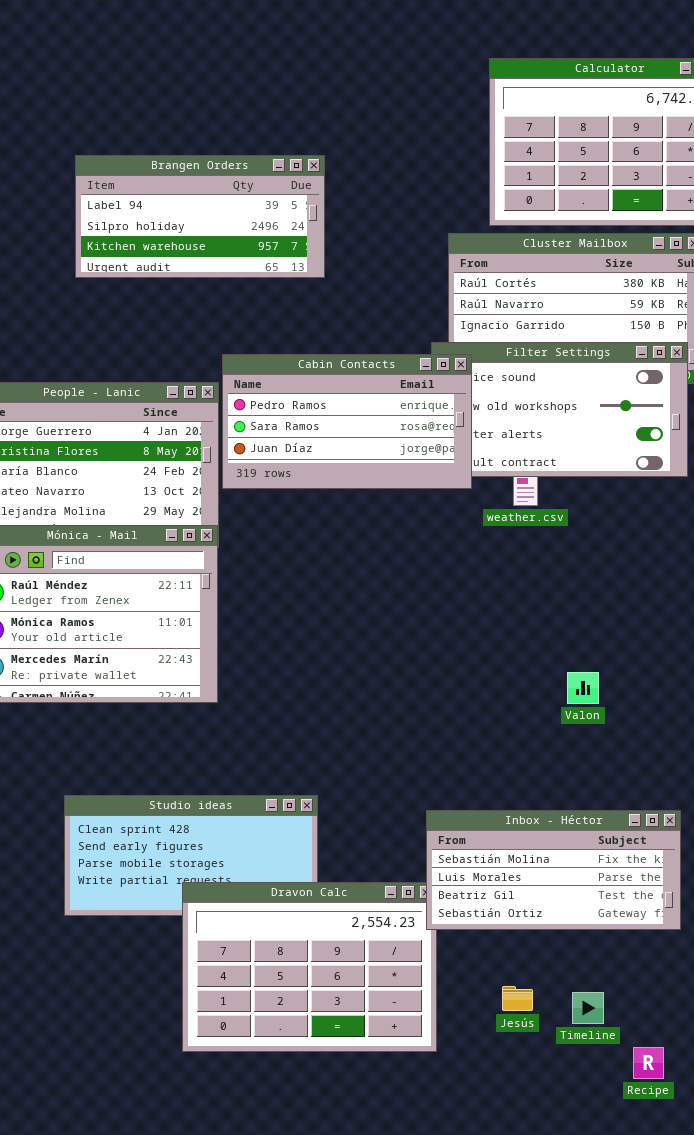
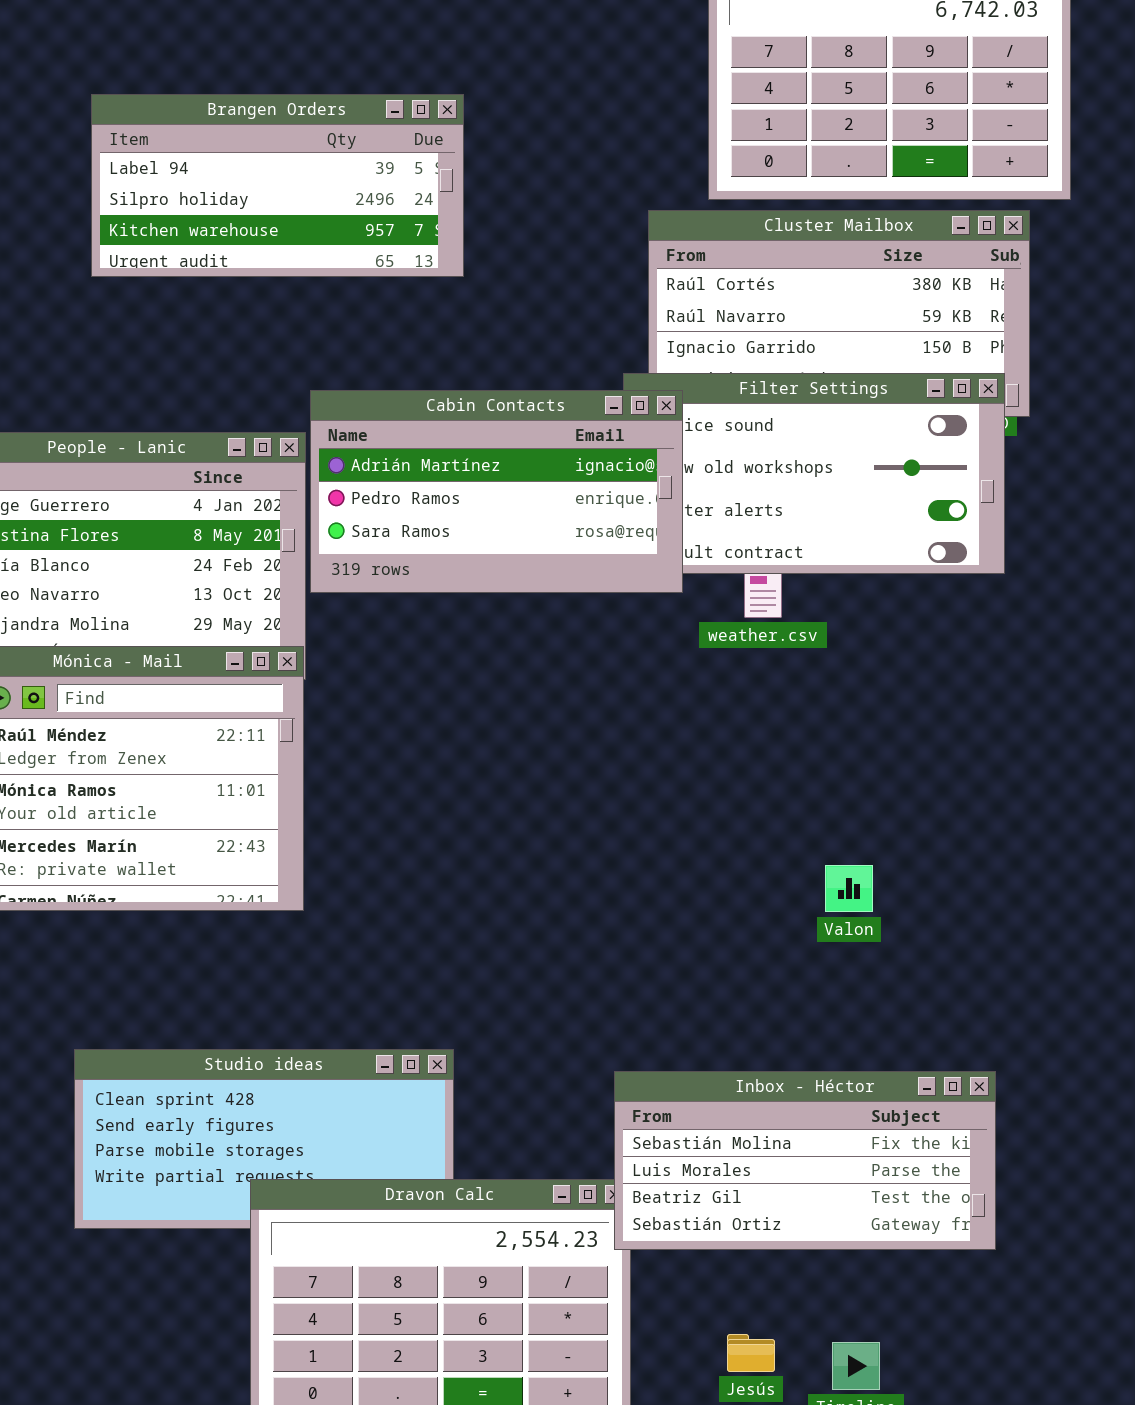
Cabin Contacts: [222,354,472,489] -> [310,390,683,593], scrolled up 1 row

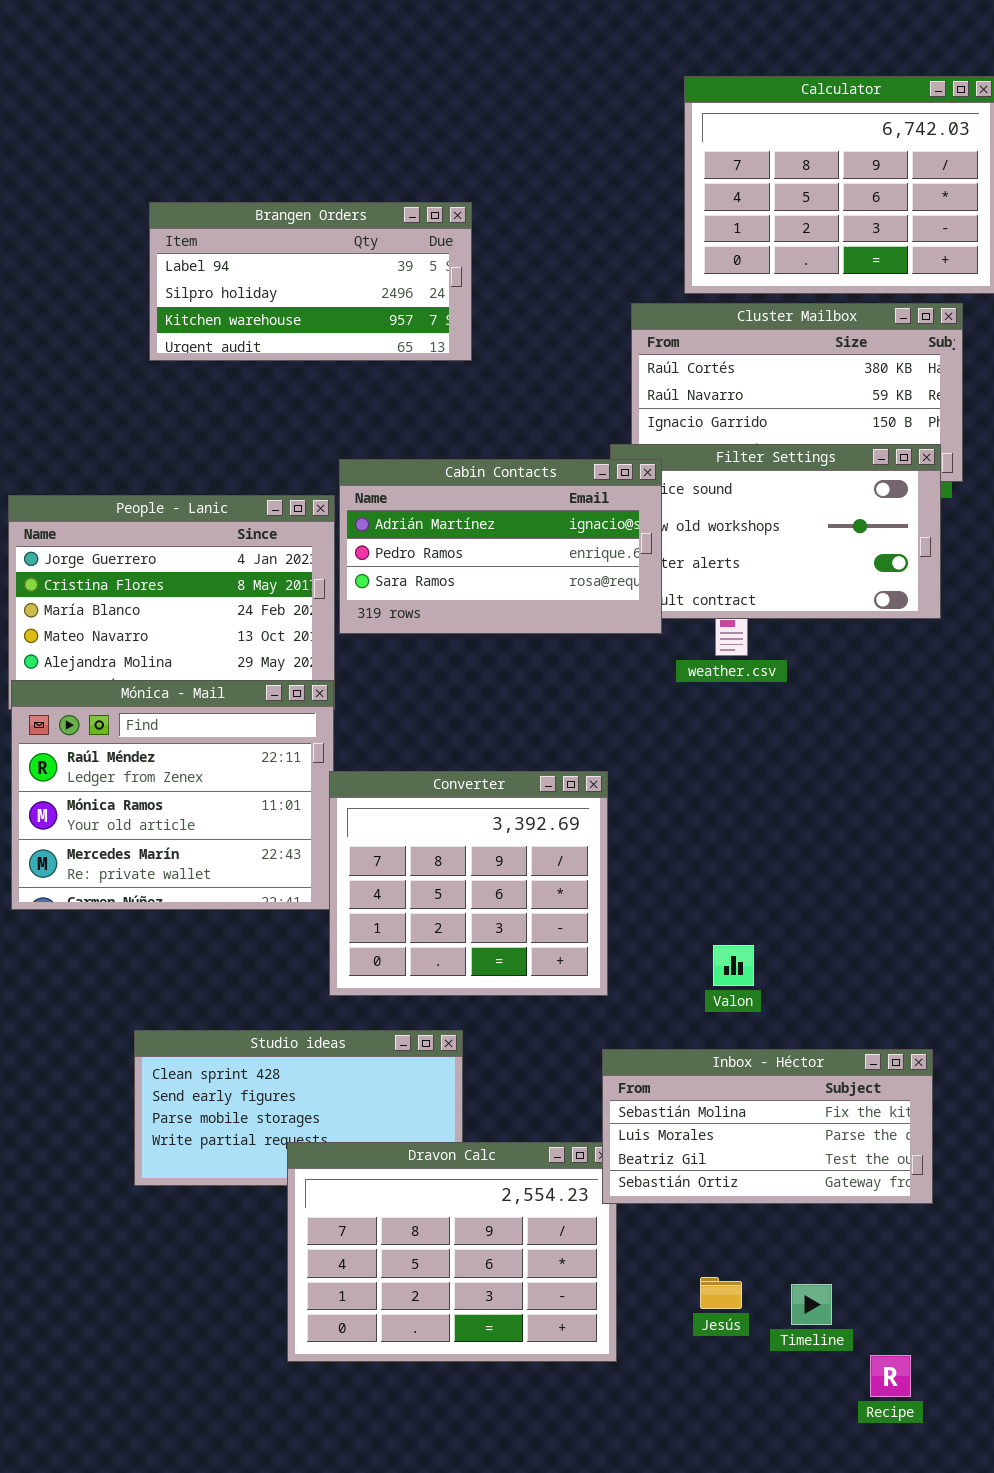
Converter: none -> [329,771,608,996], opened
Valon: [825,865,873,912] -> [713,945,754,986], moved

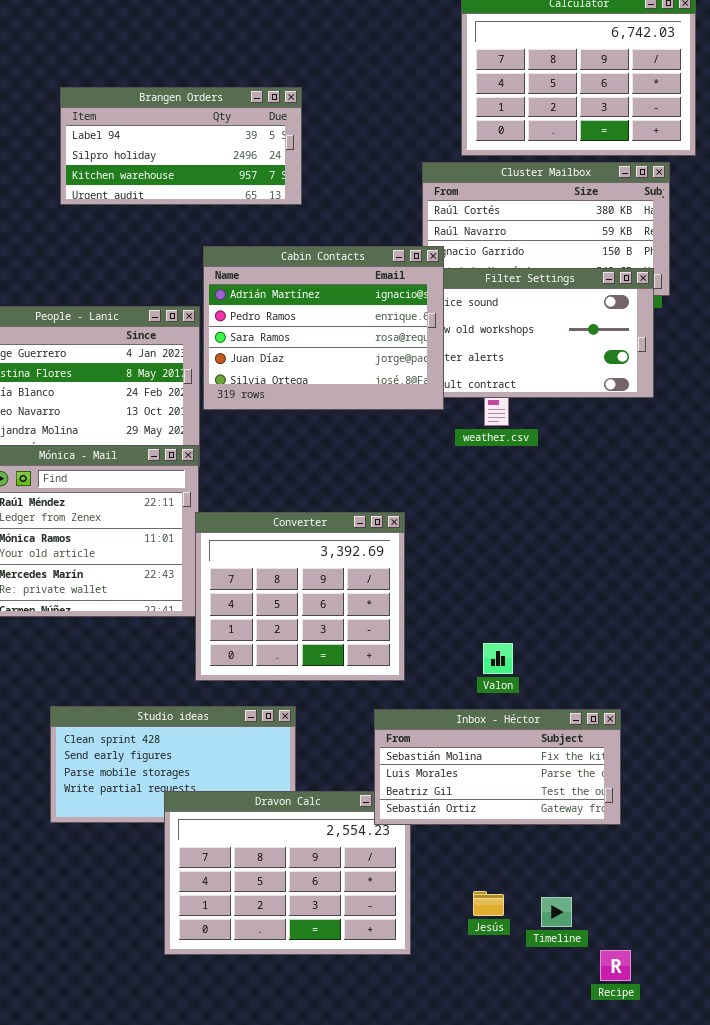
Cabin Contacts: [339,459,662,634] -> [203,246,444,410], resized
Inbox - Héctor: [602,1049,933,1204] -> [374,709,621,825], moved

